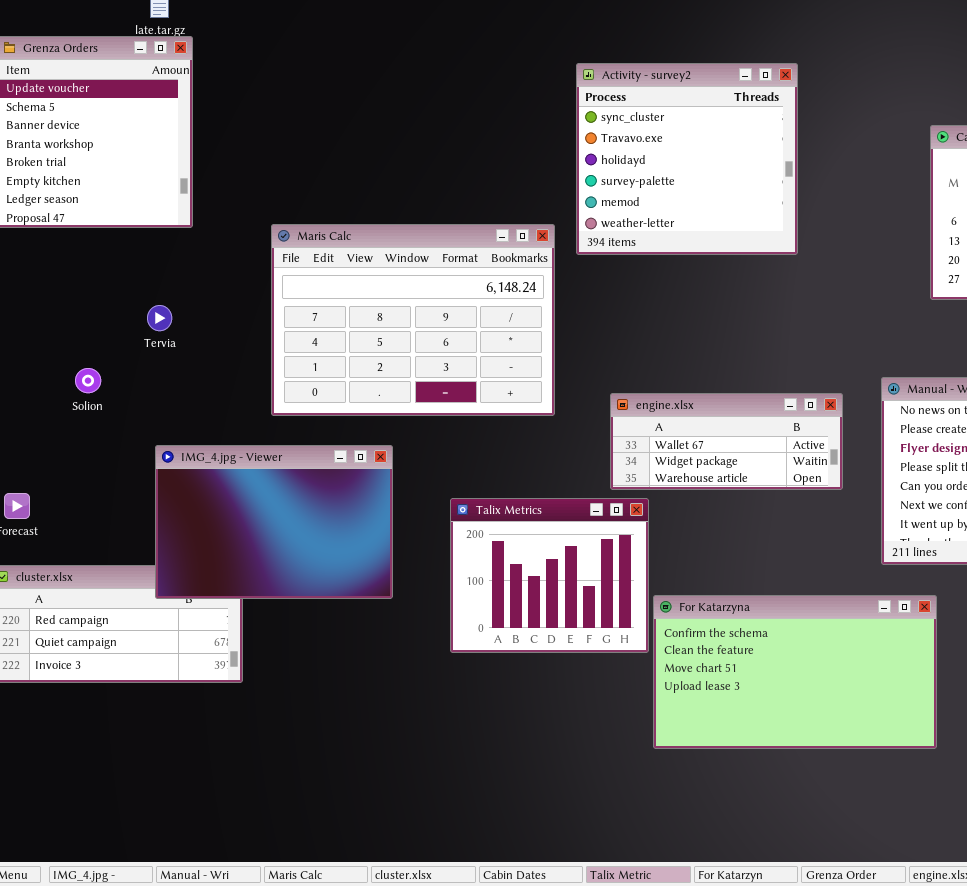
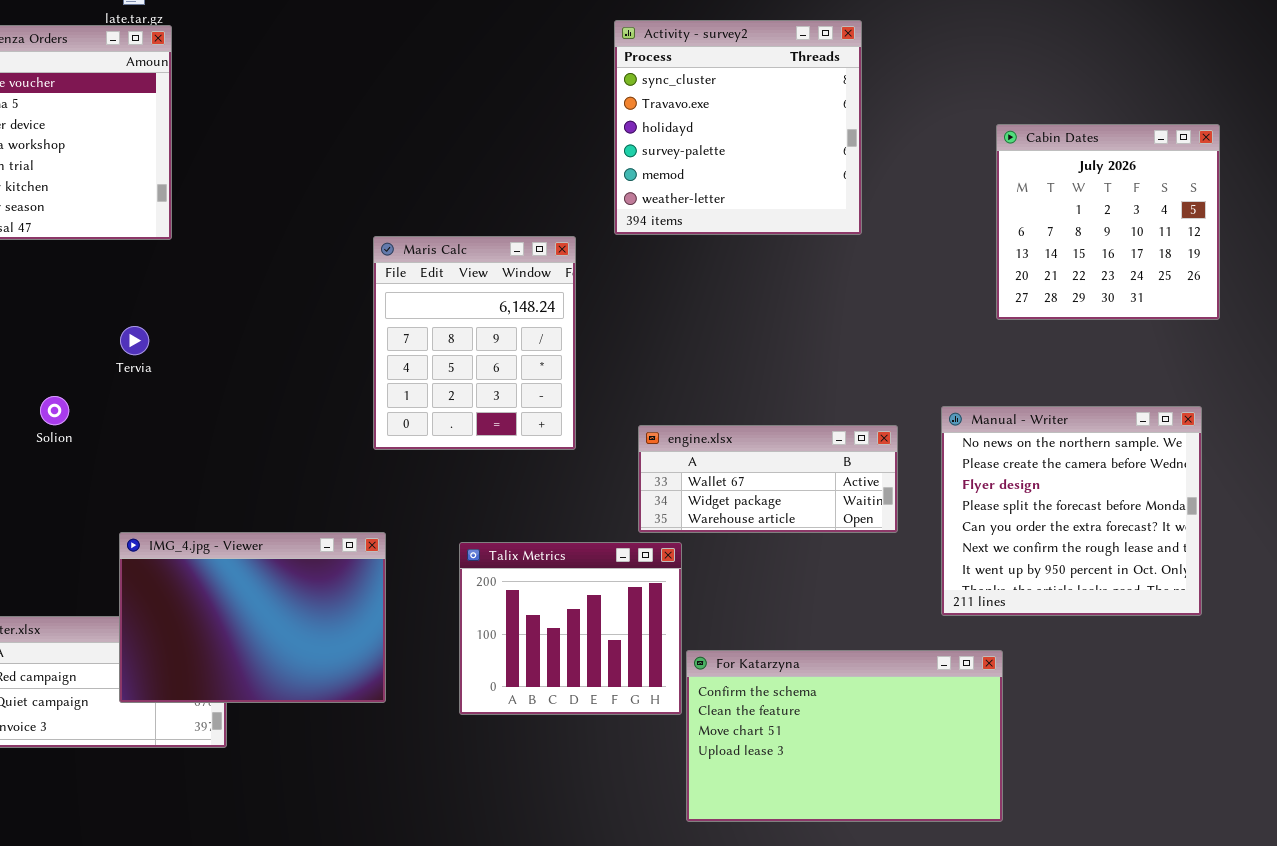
Activity - survey2: [576,63,798,255] -> [614,20,862,235], moved
Maris Calc: [271,224,555,416] -> [373,236,576,450], resized
IMG_4.jpg - Viewer: [155,445,393,599] -> [119,532,386,703], moved

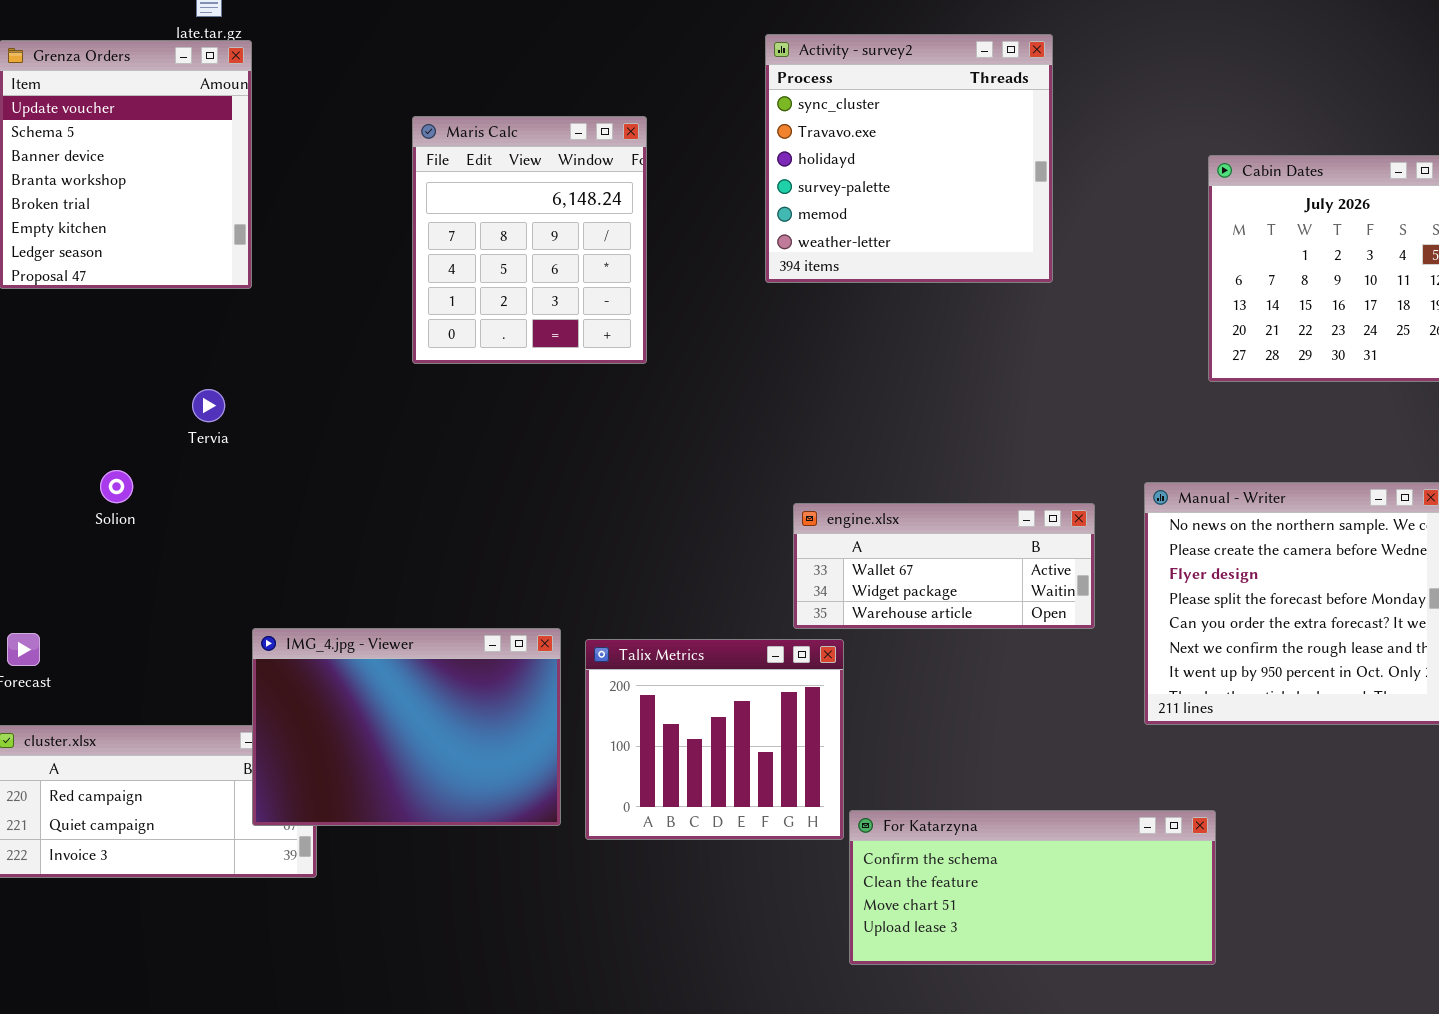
Maris Calc: [373,236,576,450] -> [412,116,647,364], moved
IMG_4.jpg - Viewer: [119,532,386,703] -> [252,628,561,826], moved
For Katarzyna: [686,650,1003,822] -> [849,810,1216,965], resized

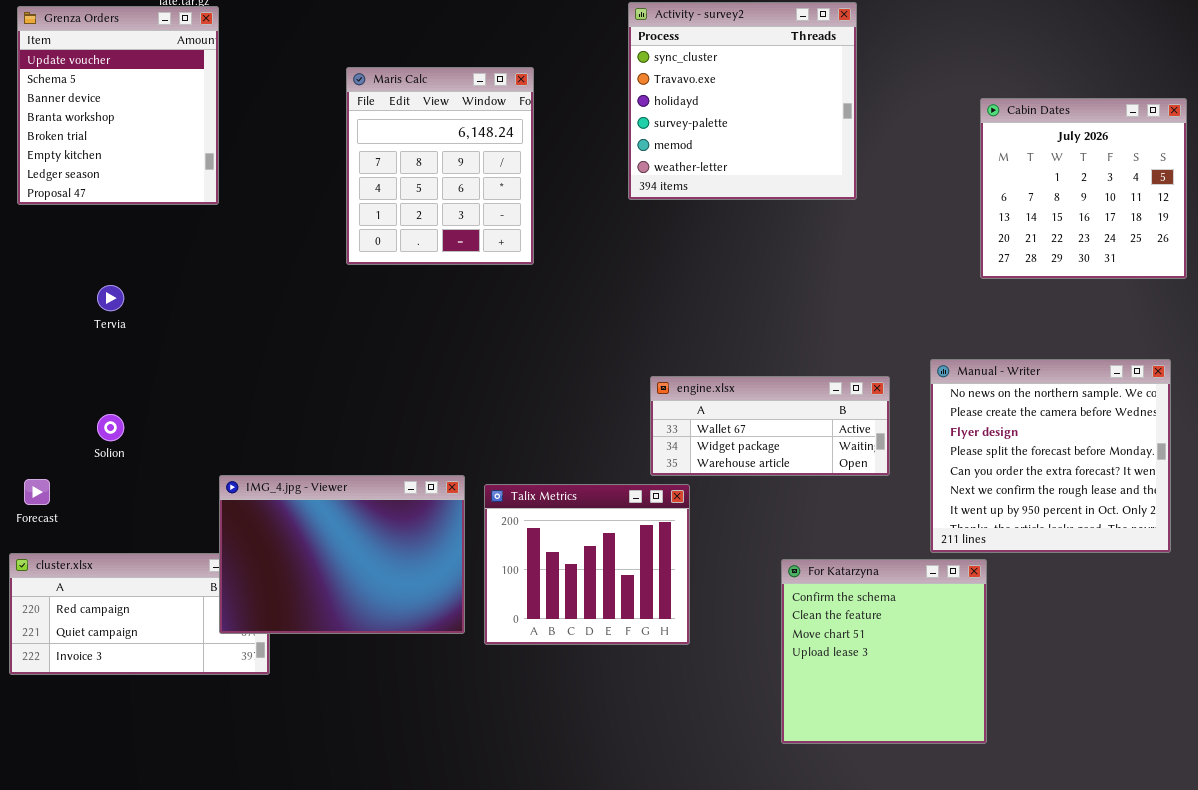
Tervia: [192,389,225,422] -> [97,285,124,311], moved
Solion: [100,470,133,503] -> [97,414,124,441], moved
For Katarzyna: [849,810,1216,965] -> [781,559,987,744], resized

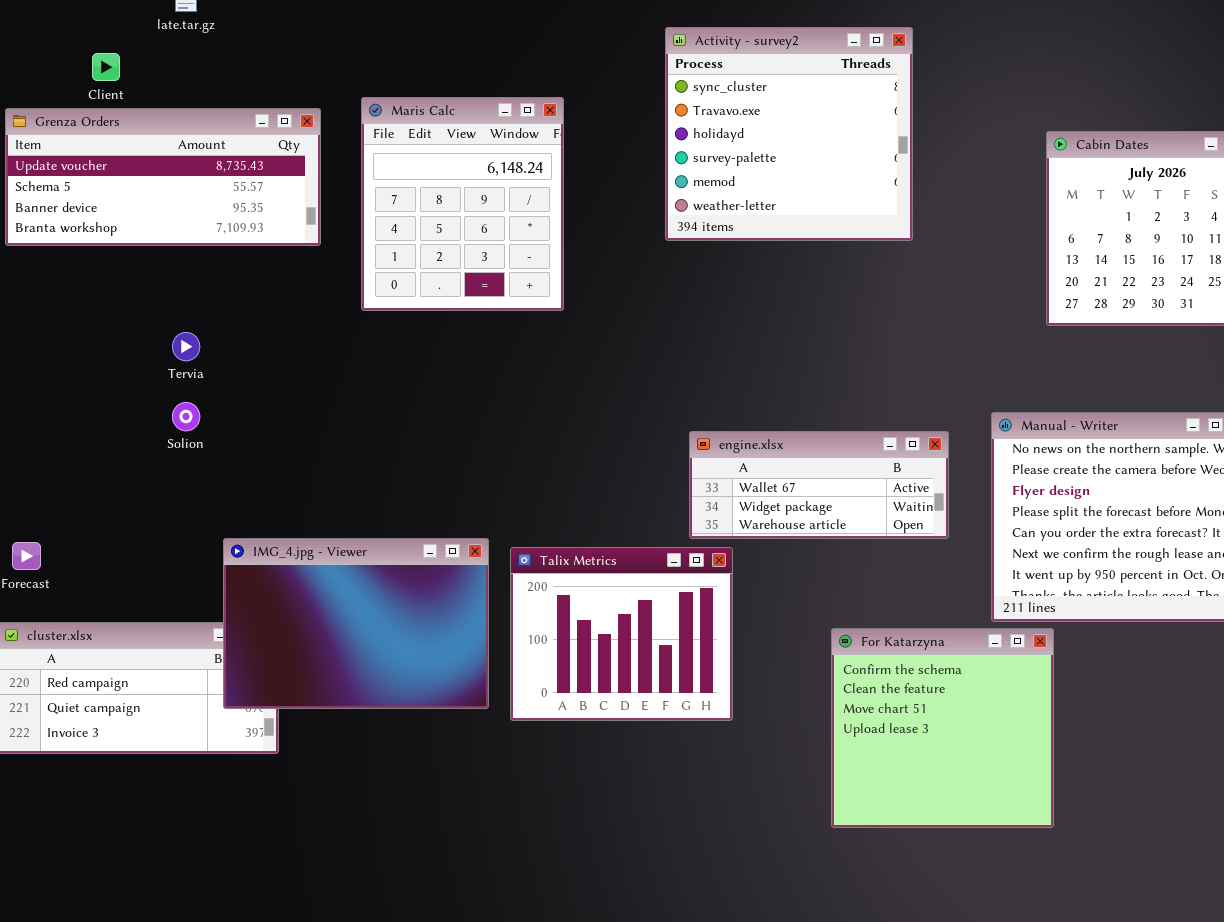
Grenza Orders: [17,6,219,205] -> [5,108,321,246], resized
Tervia: [97,285,124,311] -> [172,332,200,361], moved
Solion: [97,414,124,441] -> [172,402,200,431], moved

